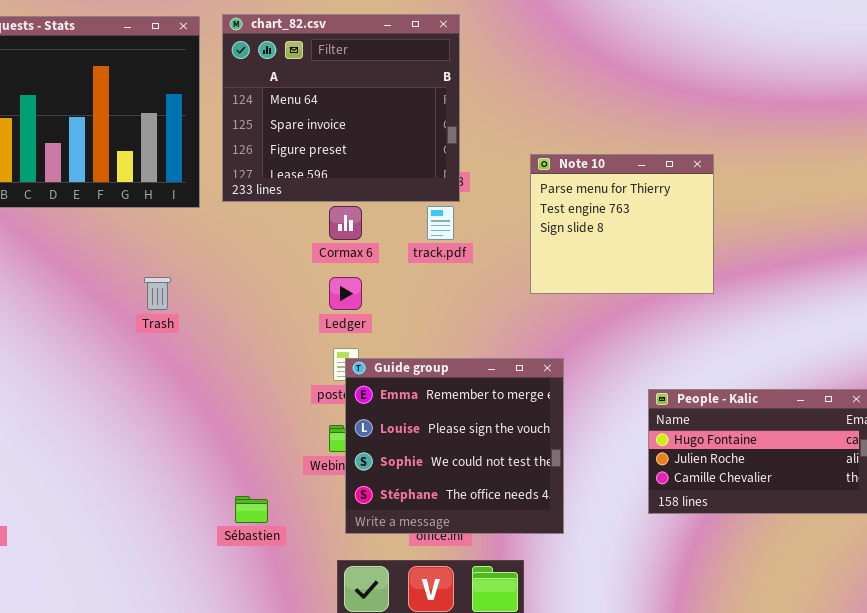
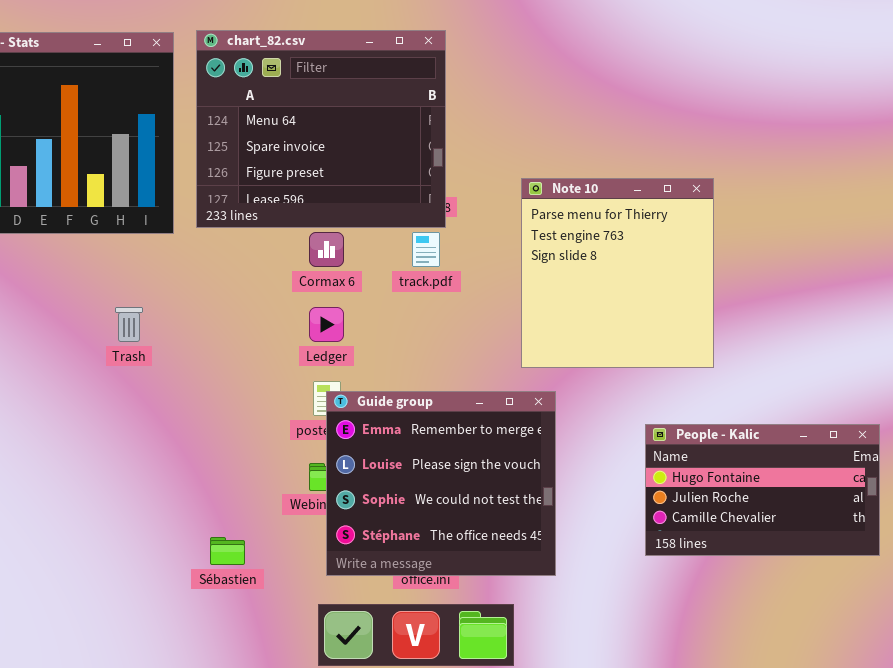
Note 10: [530,154,714,294] -> [521,178,714,368], resized

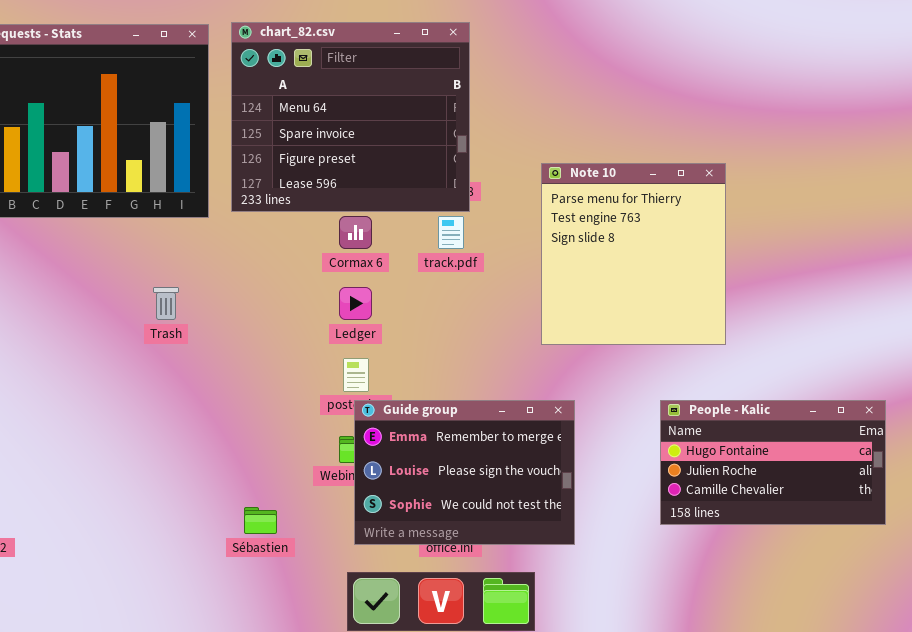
Guide group: [326,391,556,576] -> [354,400,575,545], resized

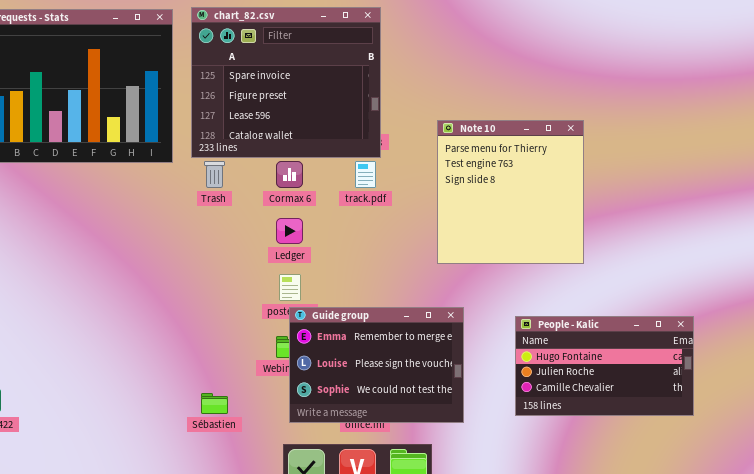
chart_82.csv: [231,22,470,212] -> [191,7,381,158], scrolled down 1 row
Trash: [153,287,179,320] -> [204,161,225,188], moved
People - Kalic: [660,400,886,525] -> [515,316,694,416], moved

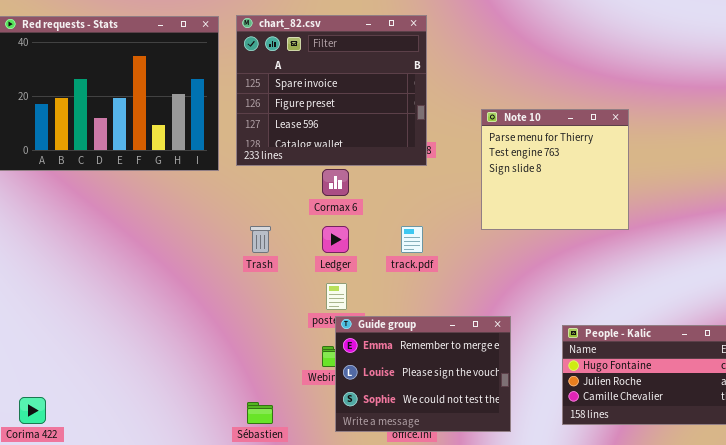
Note 10: [437,120,584,264] -> [481,109,629,230], moved, resized
Trash: [204,161,225,188] -> [250,226,271,253], moved
track.pdf: [355,161,376,188] -> [401,226,423,253], moved

